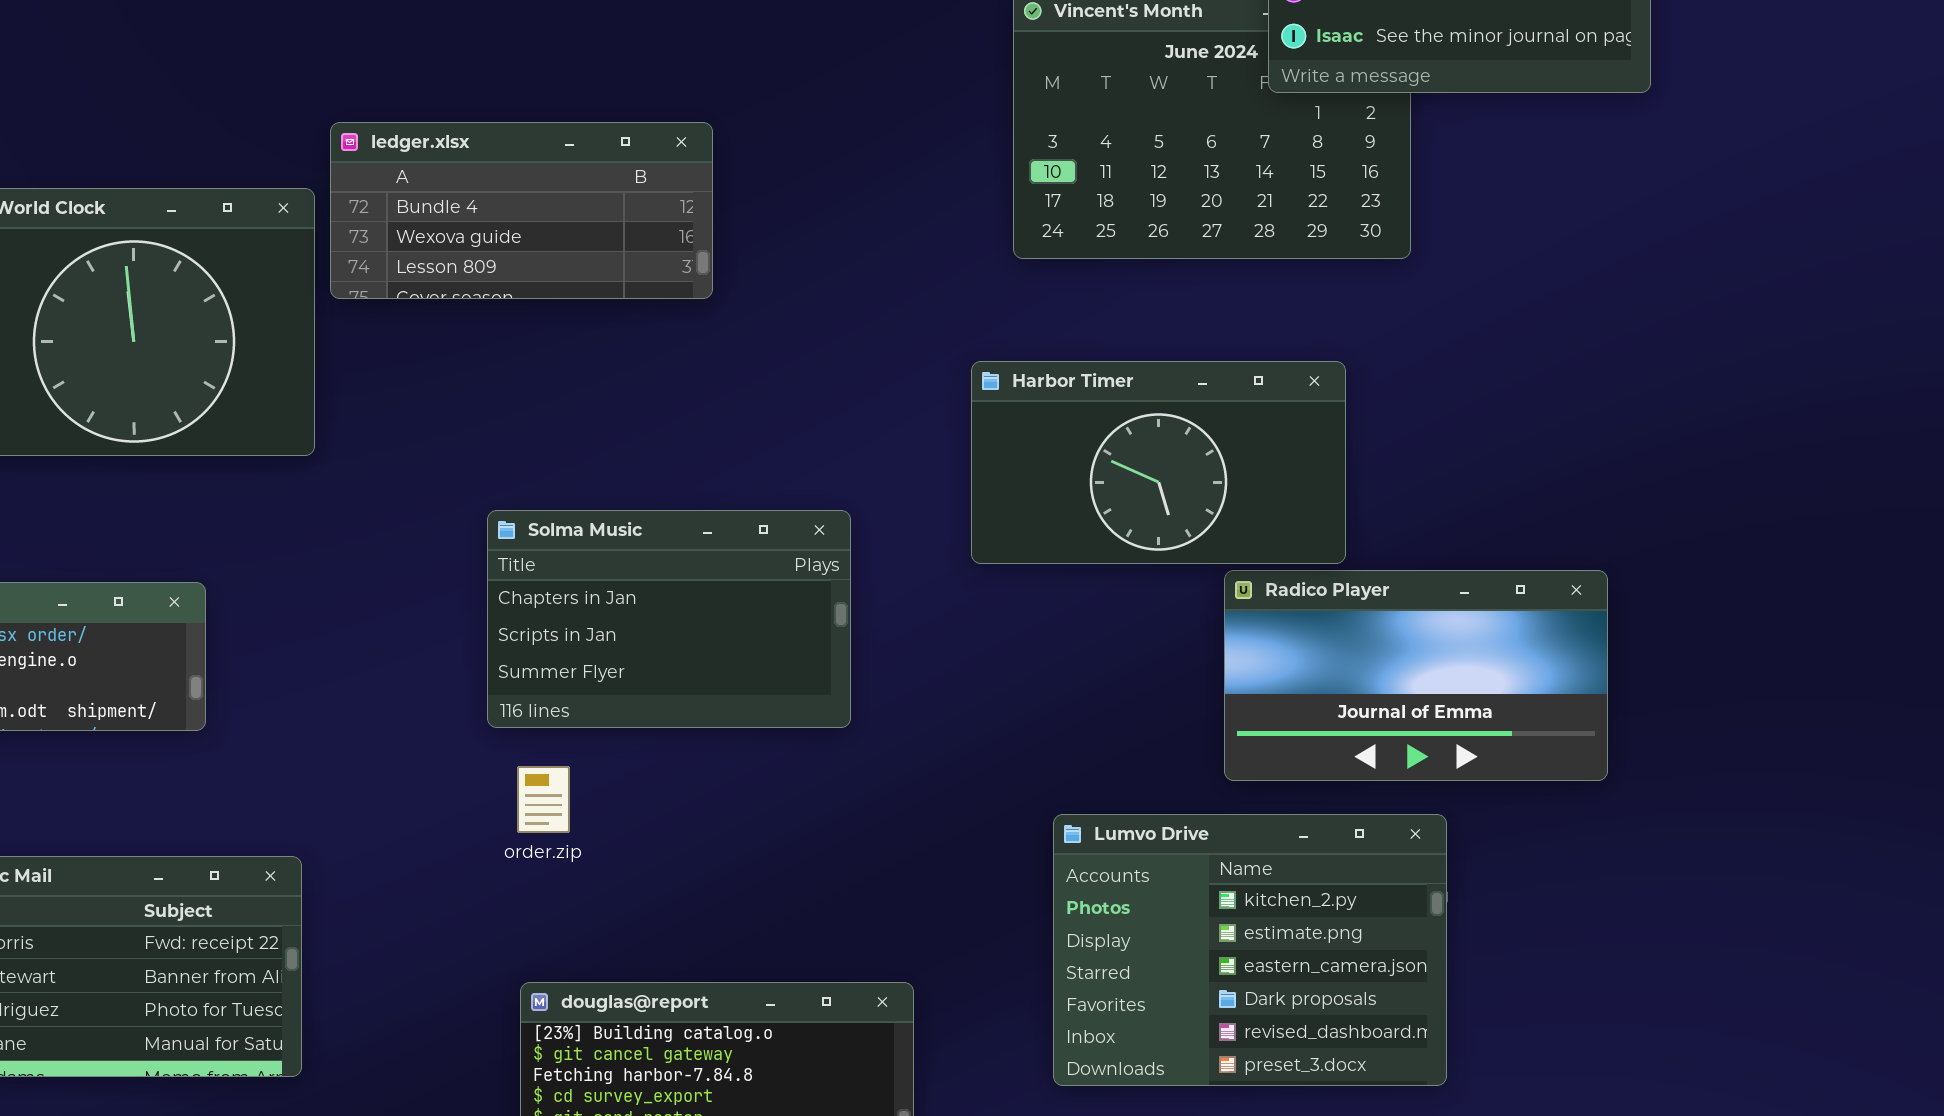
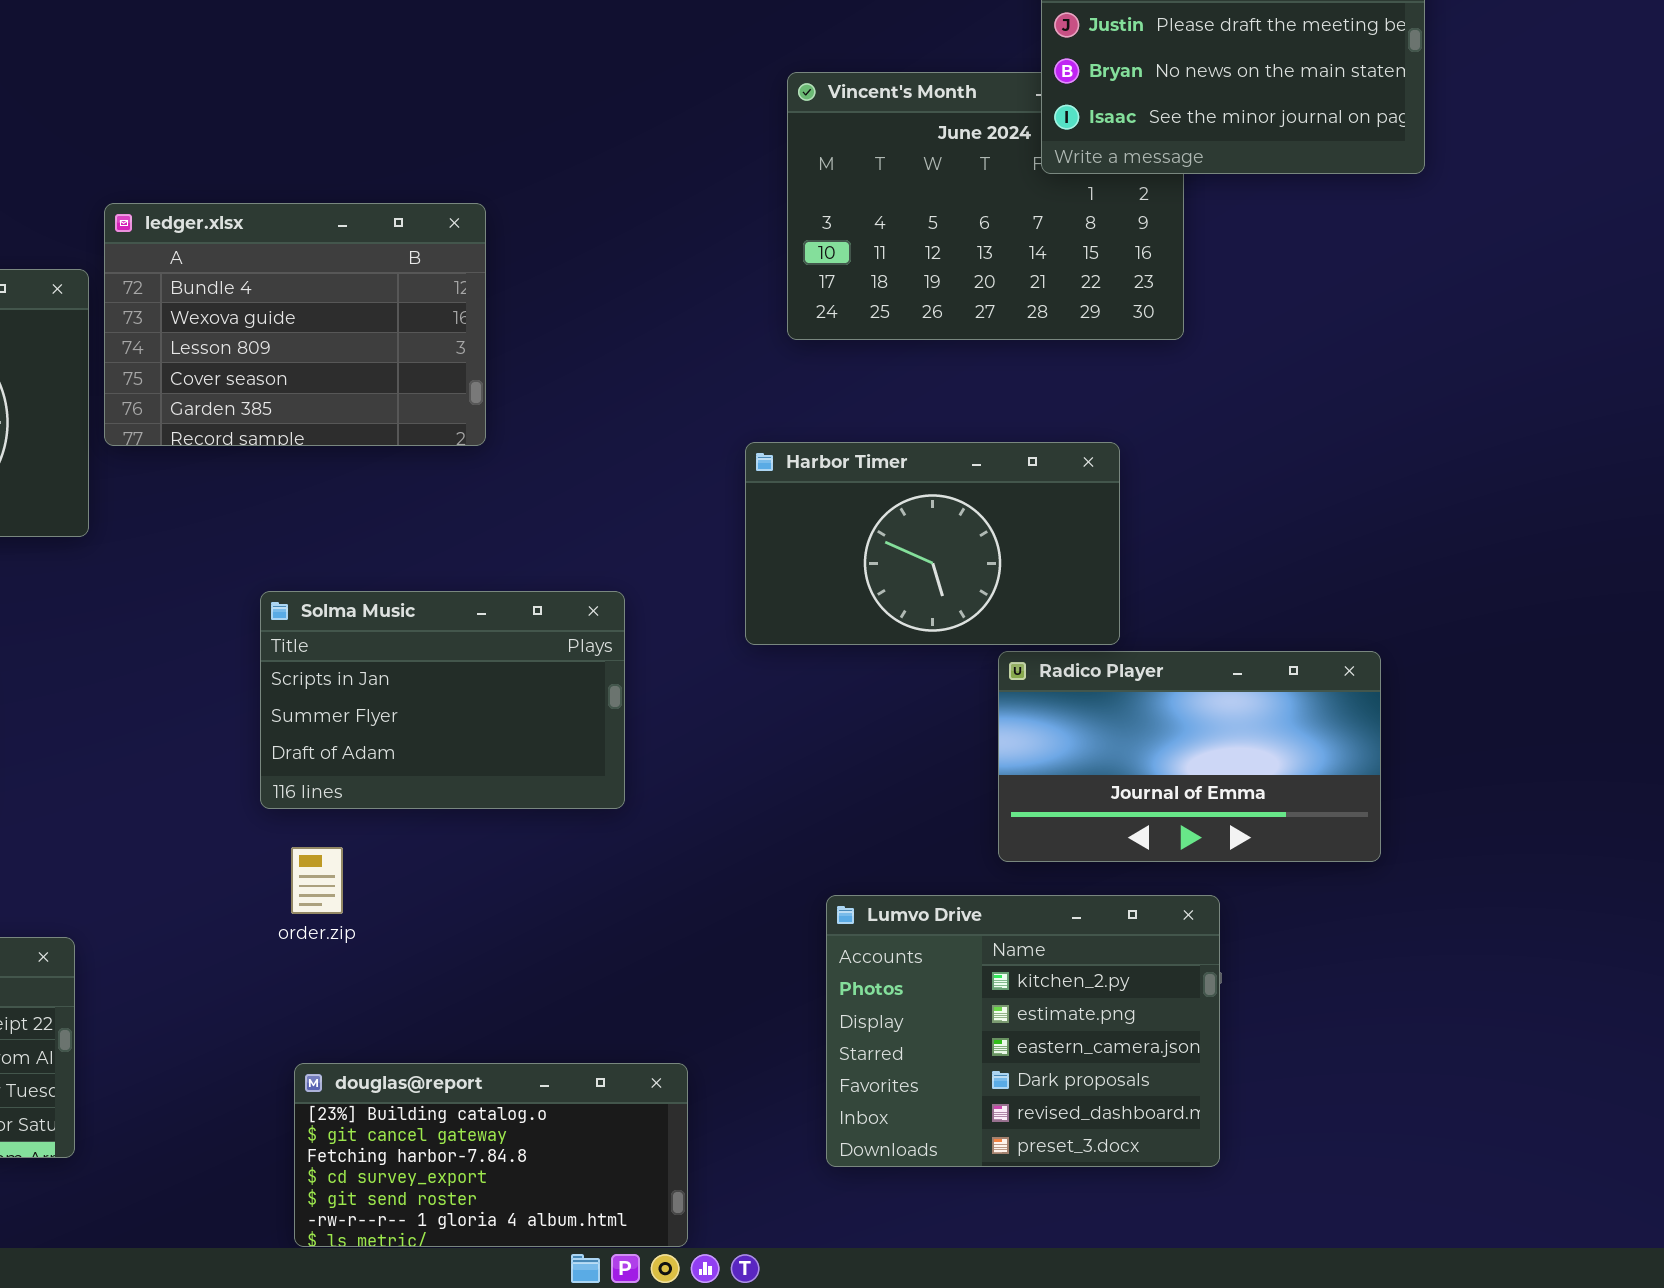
ledger.xlsx: [330,122,713,299] -> [104,203,486,446], resized
Solma Music: [487,510,851,728] -> [260,591,625,809], scrolled down 1 row

